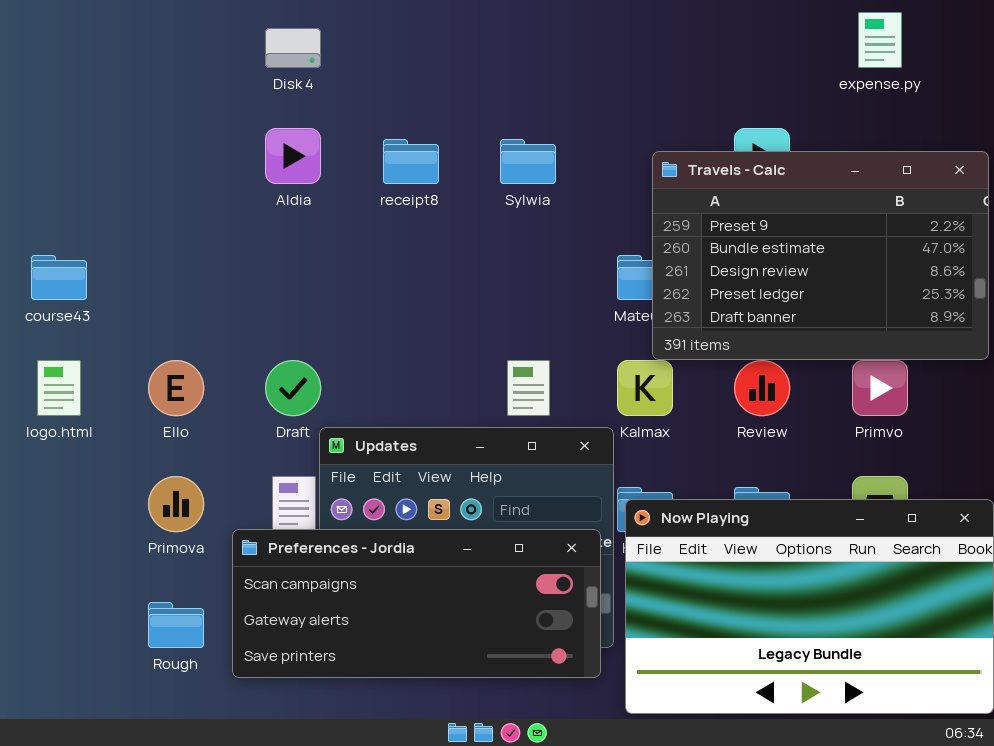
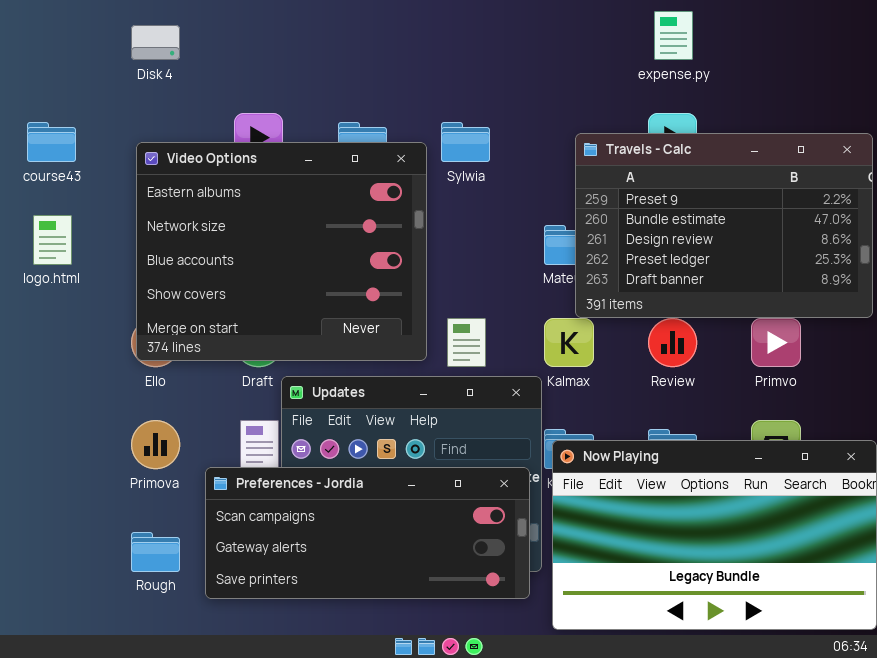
expense.py: [858,12,902,68] -> [654,11,693,60], moved
Disk 4: [265,28,321,68] -> [131,25,180,60], moved
Video Options: none -> [136,142,427,361], opened
course43: [31,255,87,300] -> [27,122,76,162], moved
logo.html: [37,360,81,416] -> [33,215,72,265], moved

